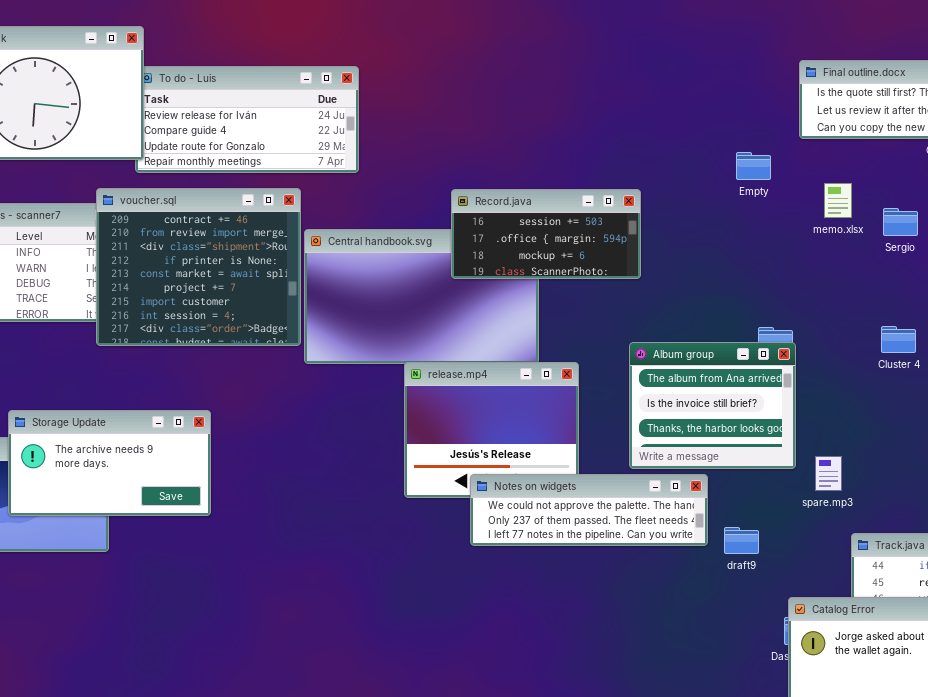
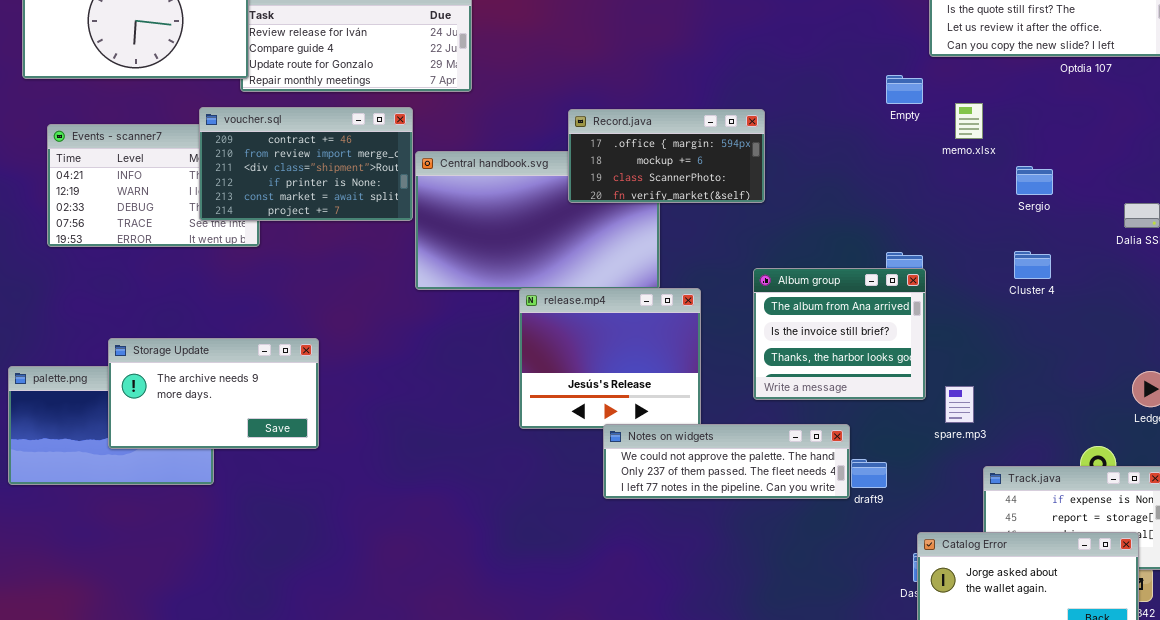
Empty: [736,152,771,180] -> [886,75,923,104], moved
voucher.sql: [96,188,301,346] -> [199,107,413,221], resized
Record.java: [451,189,641,279] -> [568,109,765,203], scrolled down 1 row
Sergio: [883,208,918,236] -> [1016,166,1053,195], moved
Notes on widgets: [470,474,708,546] -> [603,424,850,499], moved

